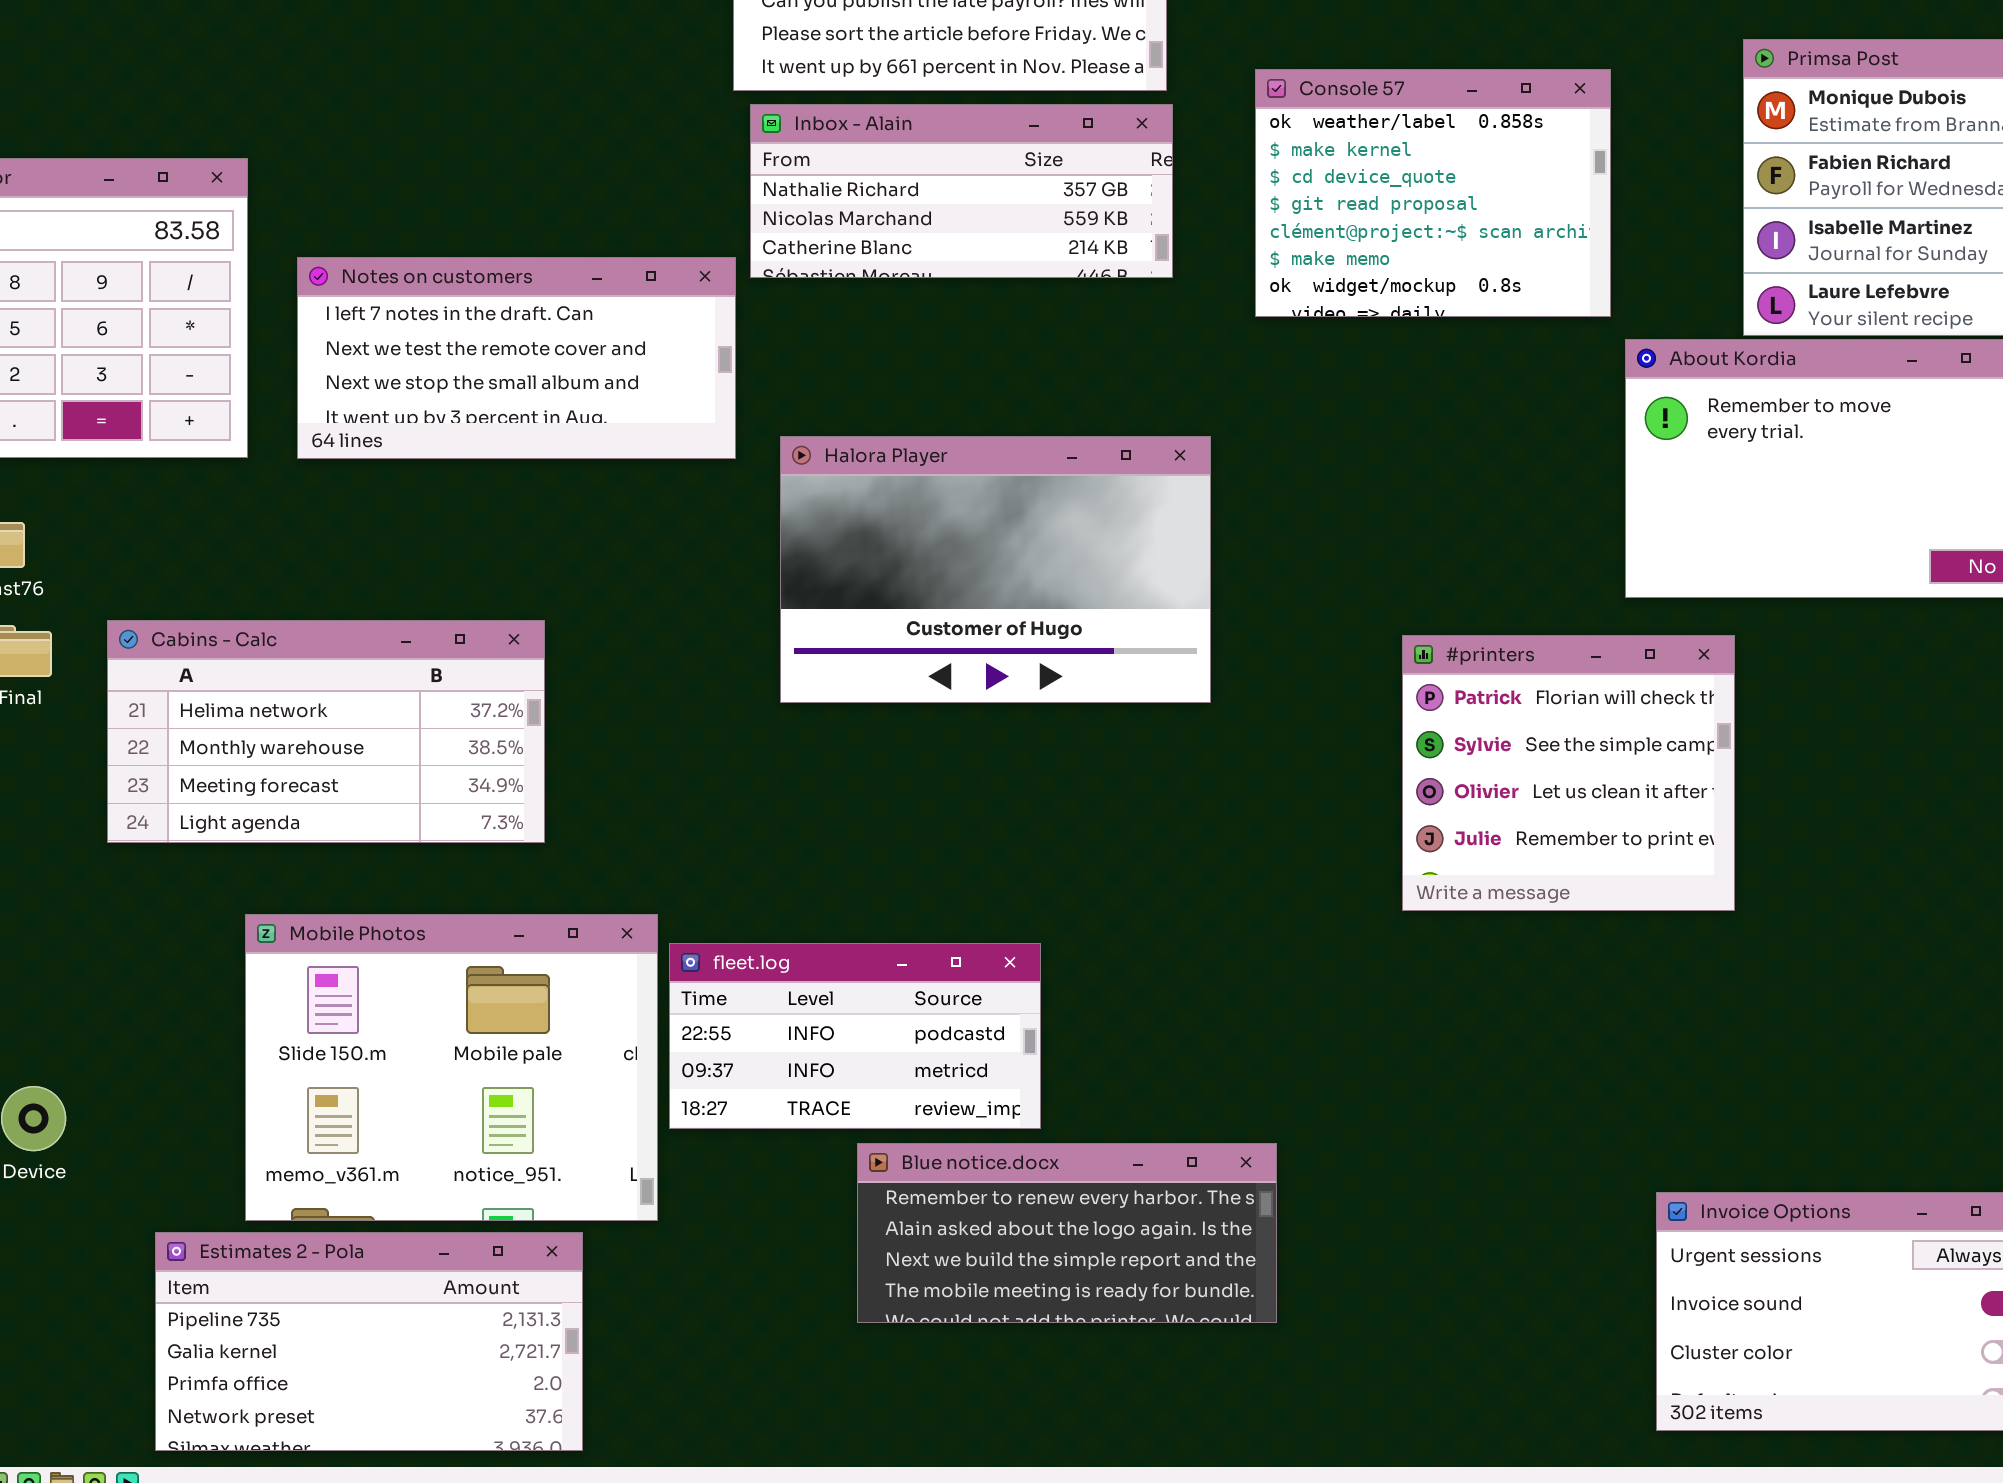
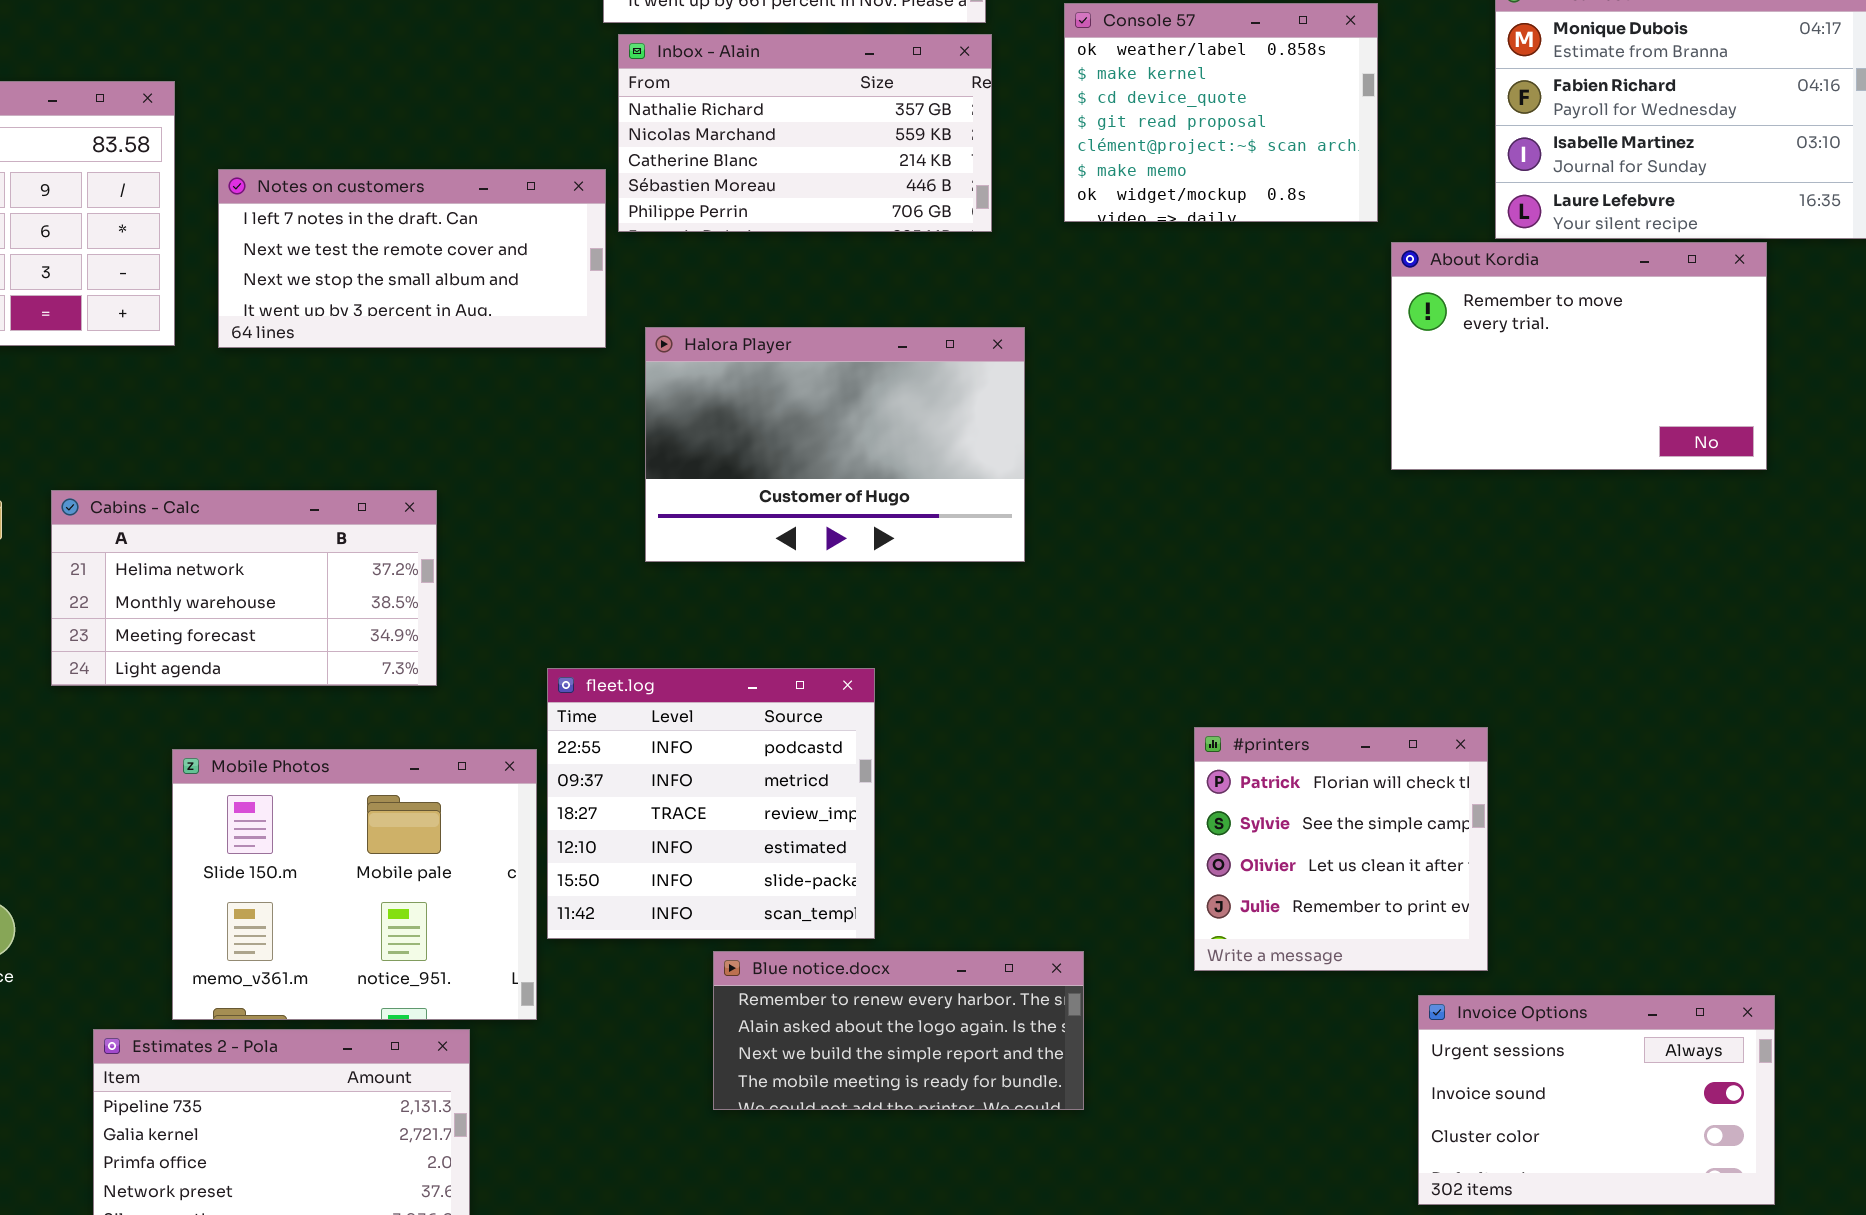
Inbox - Alain: [750,104,1173,278] -> [618,34,992,232], resized
#printers: [1402,635,1735,911] -> [1194,727,1488,971], moved
fleet.log: [669,943,1041,1129] -> [547,668,875,939], resized

